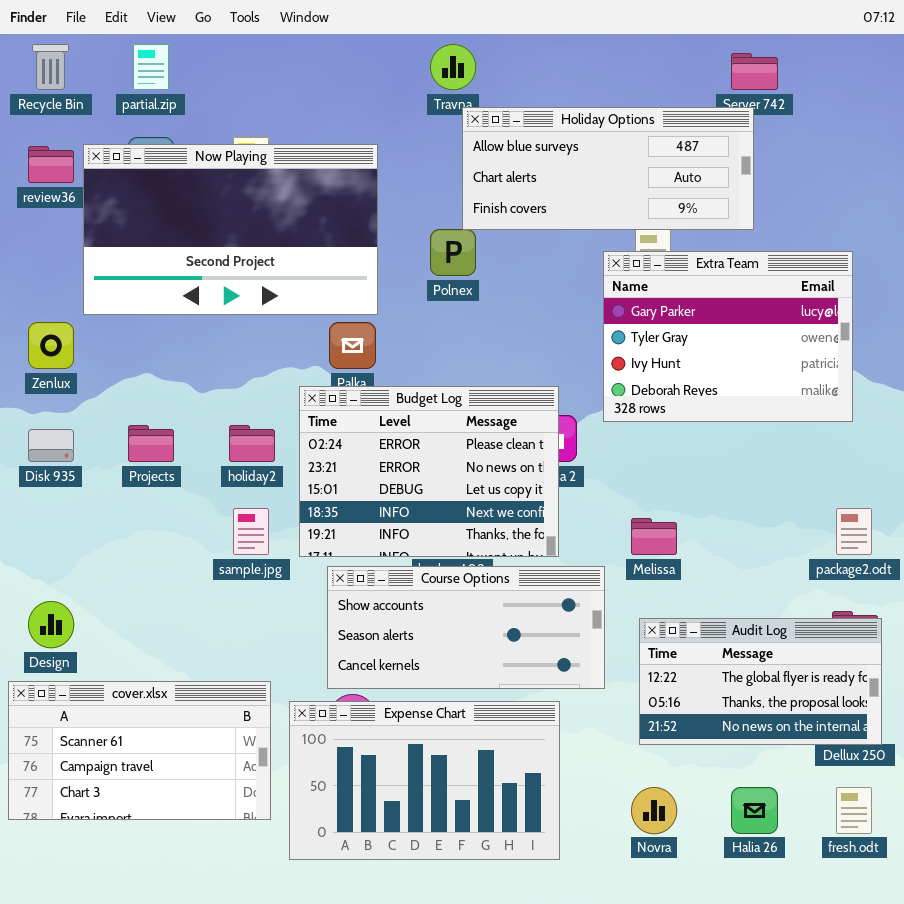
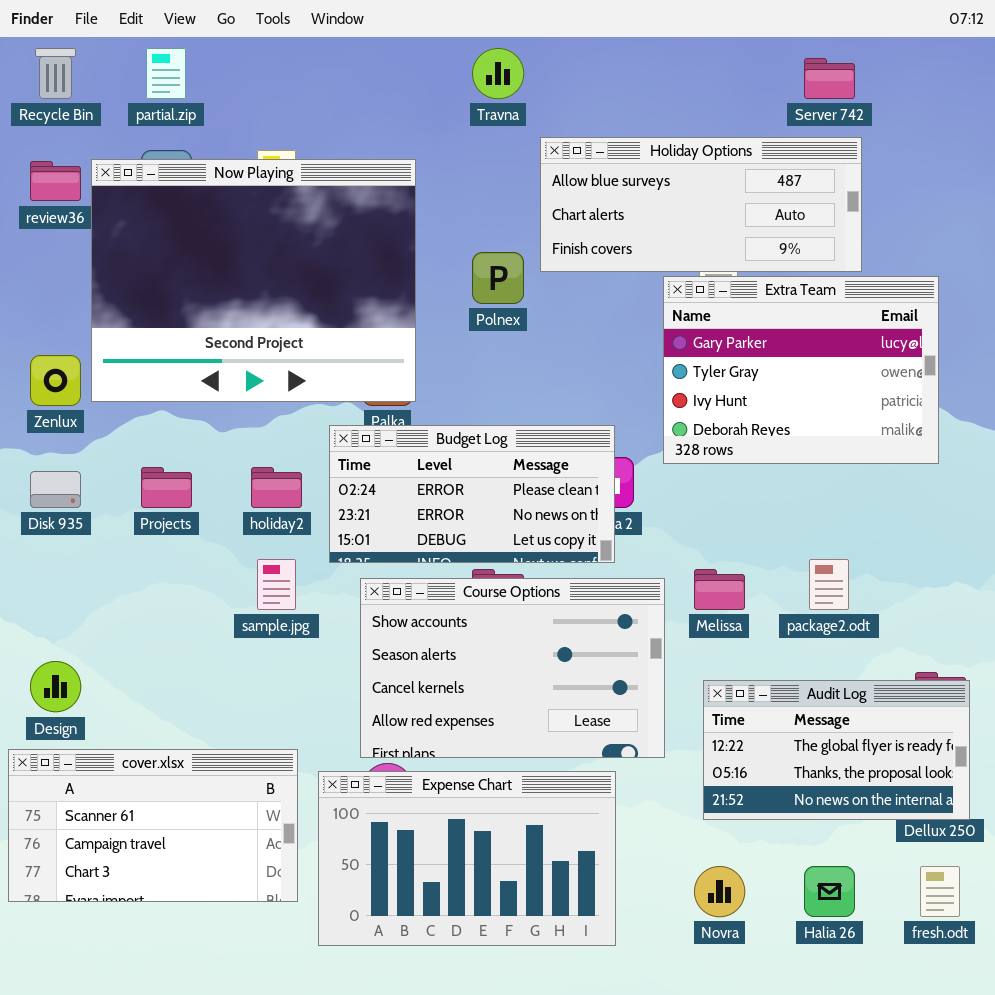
Holiday Options: [462,107,754,230] -> [540,137,862,272], moved
Now Playing: [83,144,378,315] -> [91,159,416,402], resized
Budget Log: [299,386,559,557] -> [329,425,615,563], resized
package2.odt: [836,508,872,555] -> [809,559,849,610], moved
Course Options: [327,566,605,689] -> [360,578,665,758], resized

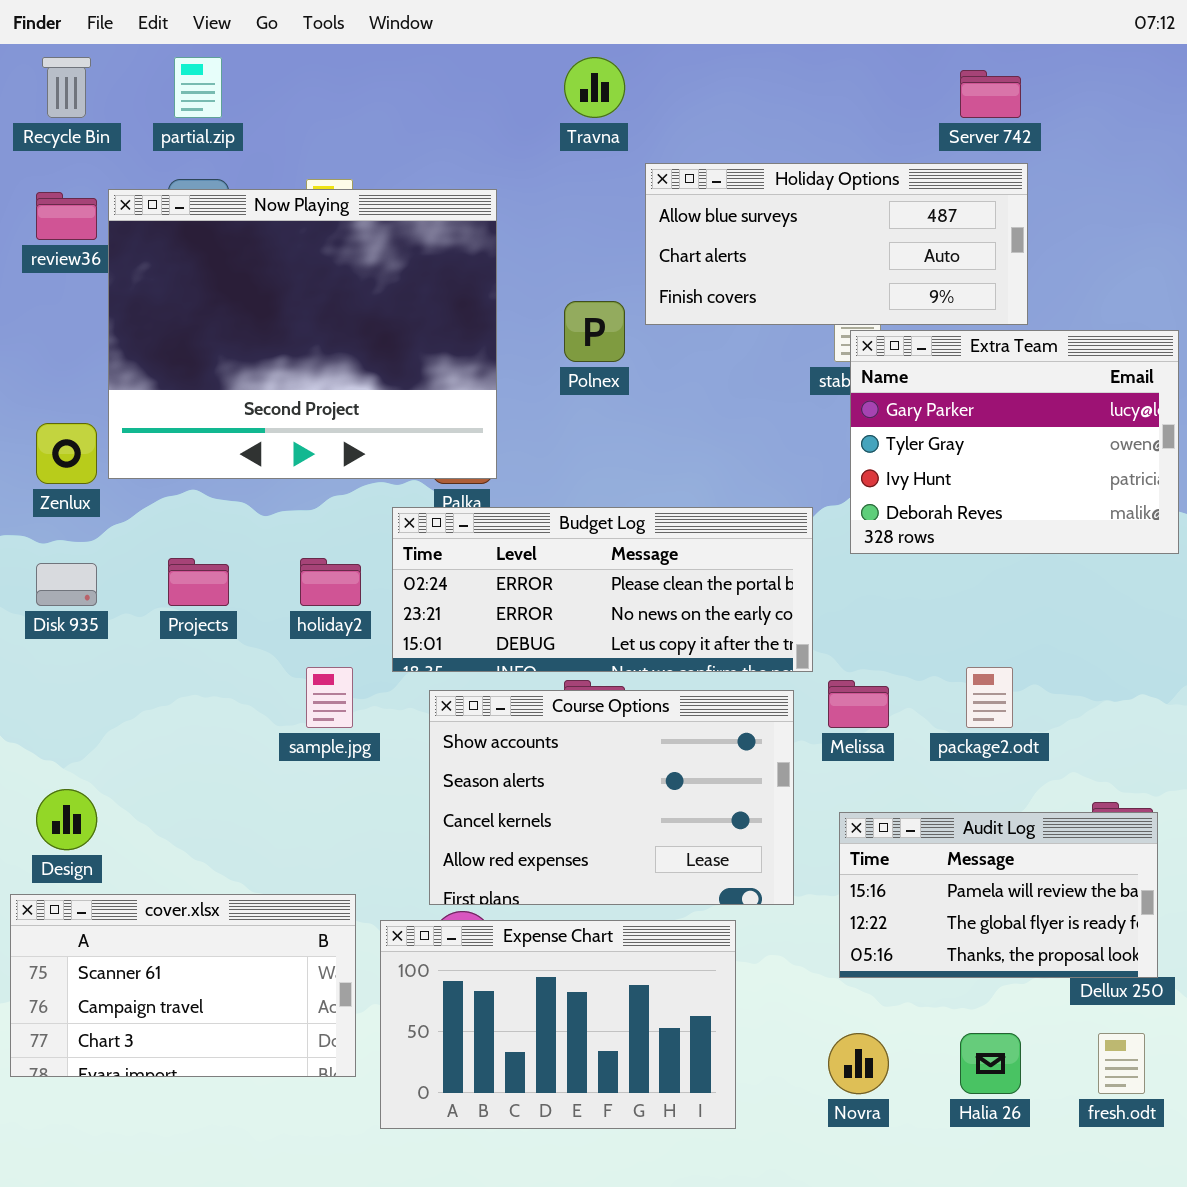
Extra Team: [663,276,939,464] -> [850,330,1179,554], moved
Budget Log: [329,425,615,563] -> [392,507,813,672], resized
Audit Log: [703,680,970,820] -> [839,812,1158,978], scrolled up 1 row

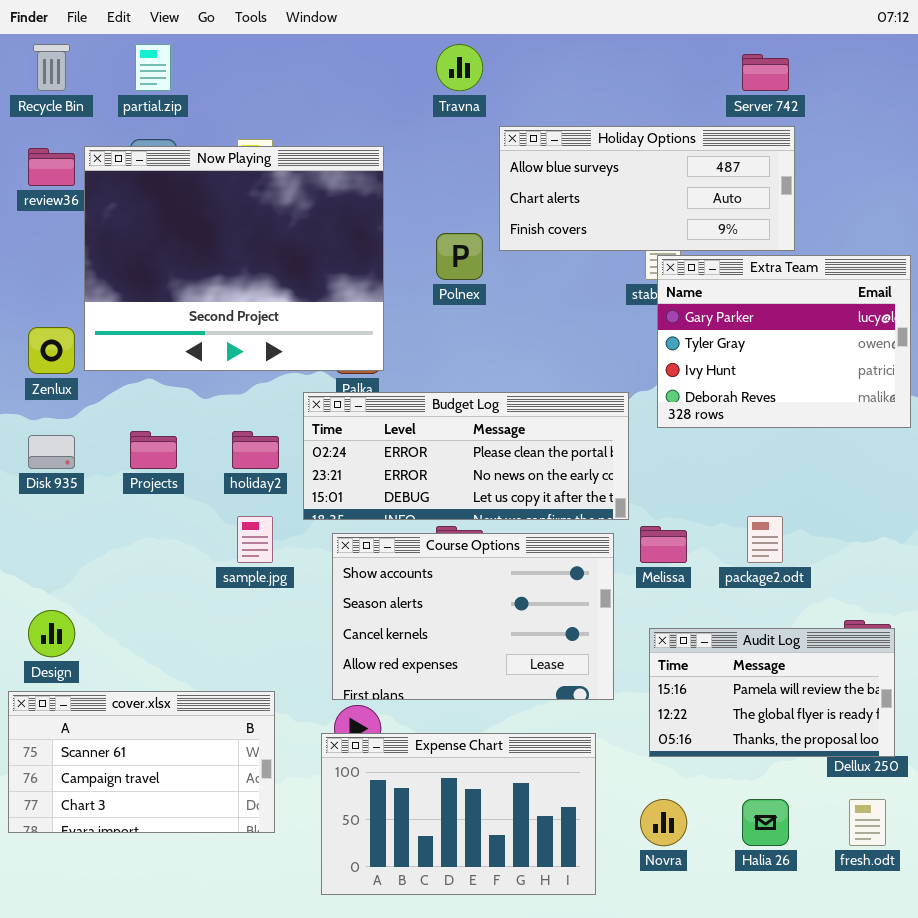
Expense Chart: [380,920,736,1129] -> [321,733,596,895], moved

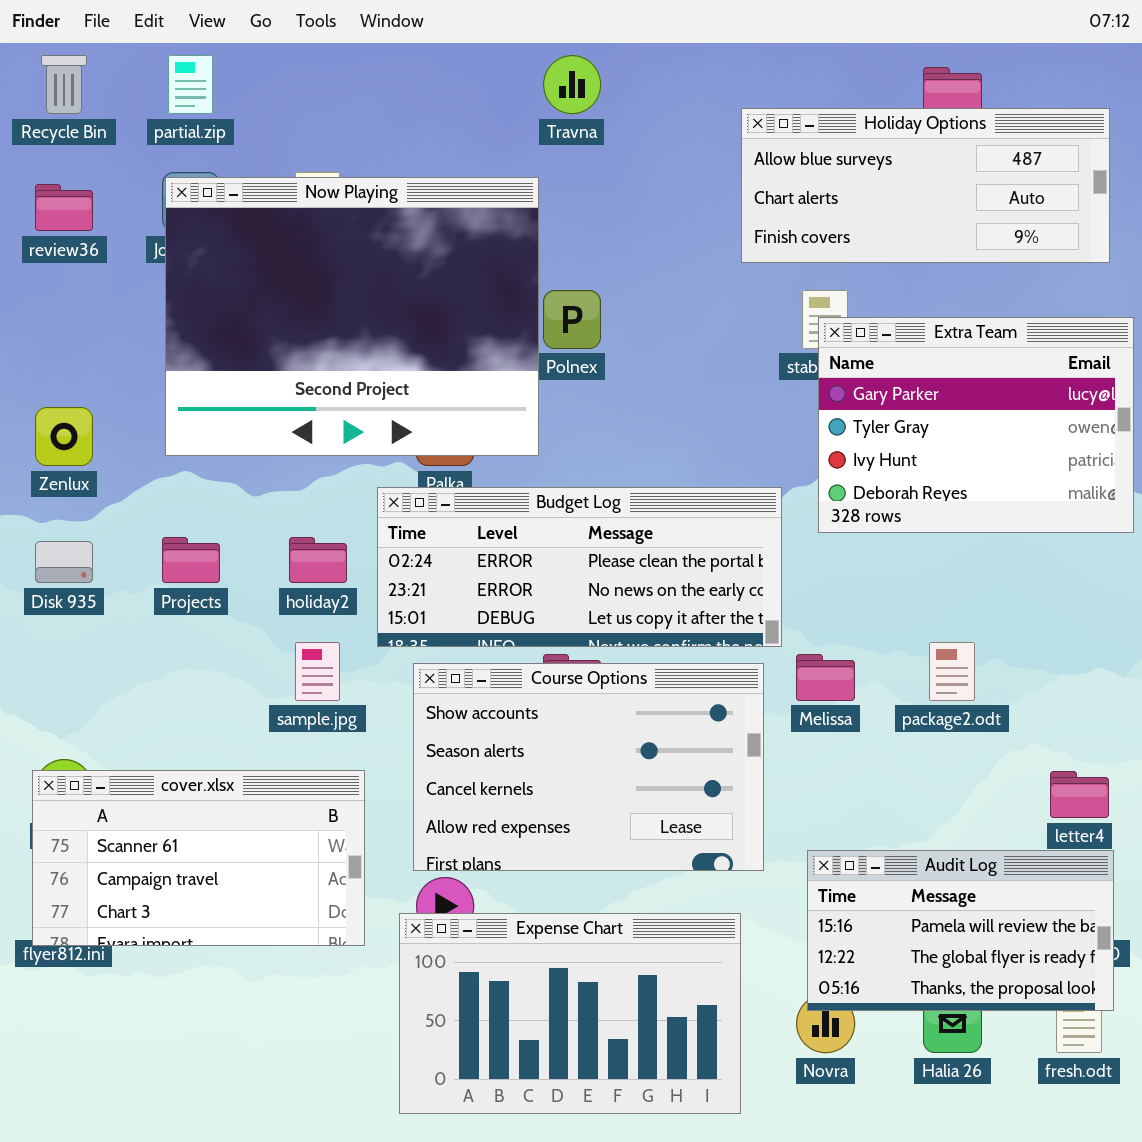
Holiday Options: [499,126,795,251] -> [741,108,1110,263], moved
Now Playing: [84,146,384,371] -> [165,177,539,456], moved
Audit Log: [649,628,895,757] -> [807,850,1114,1011], moved
cover.xlsx: [8,691,275,833] -> [32,770,365,946], moved

